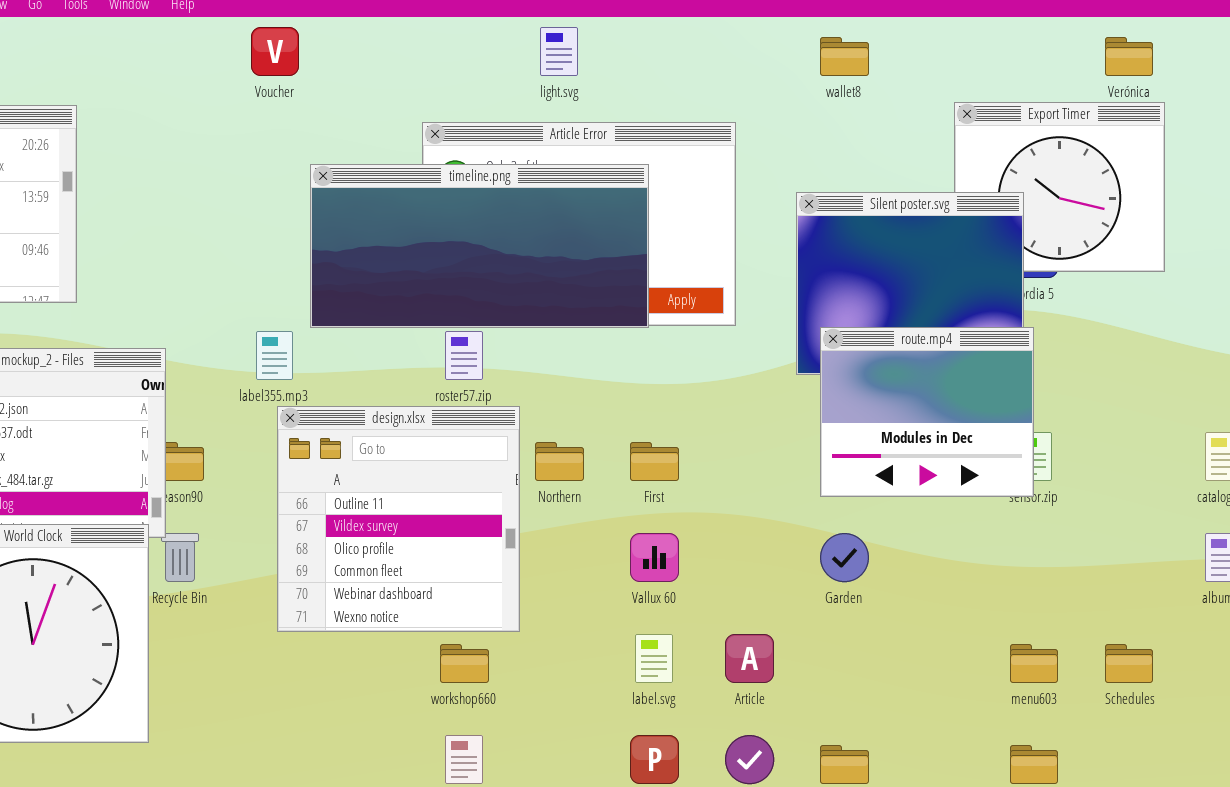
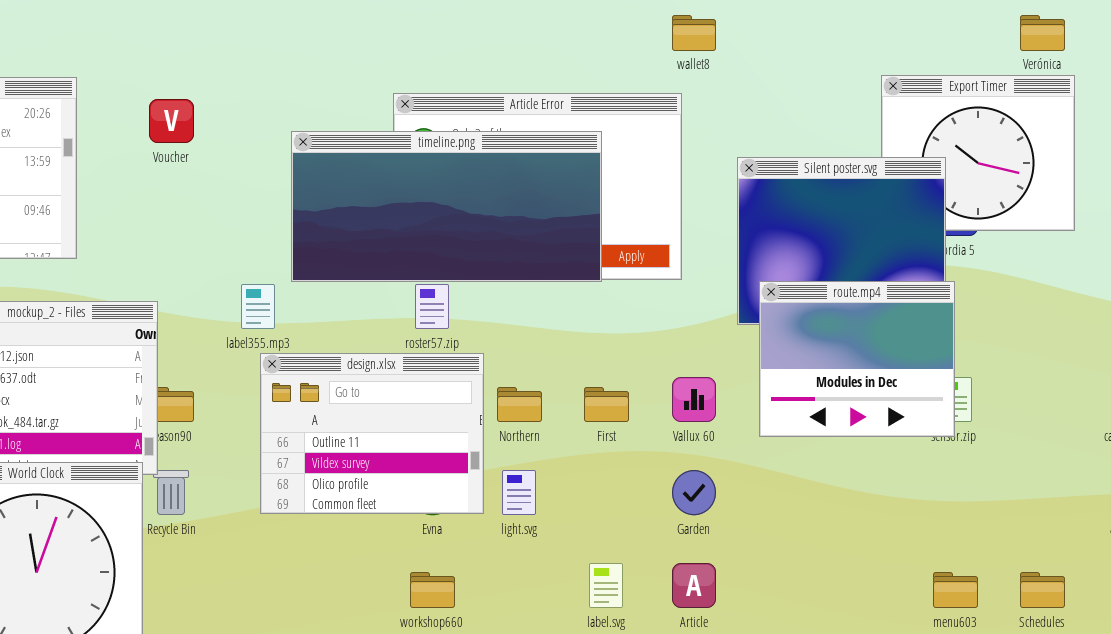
Voucher: [251,27,299,76] -> [149,99,194,143], moved
light.svg: [540,27,578,76] -> [502,470,536,515], moved
wallet8: [820,37,869,76] -> [672,15,716,51], moved
design.xlsx: [277,406,520,632] -> [260,353,484,514], resized
Vallux 60: [630,533,679,582] -> [672,377,716,422], moved
Garden: [820,533,869,582] -> [672,470,716,515], moved

